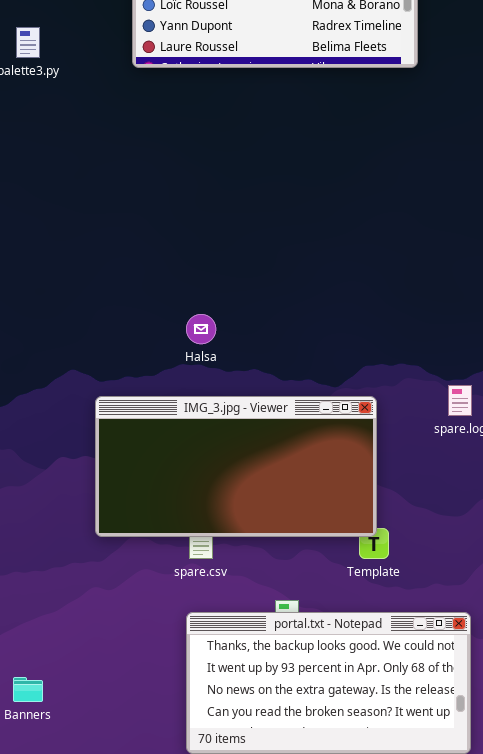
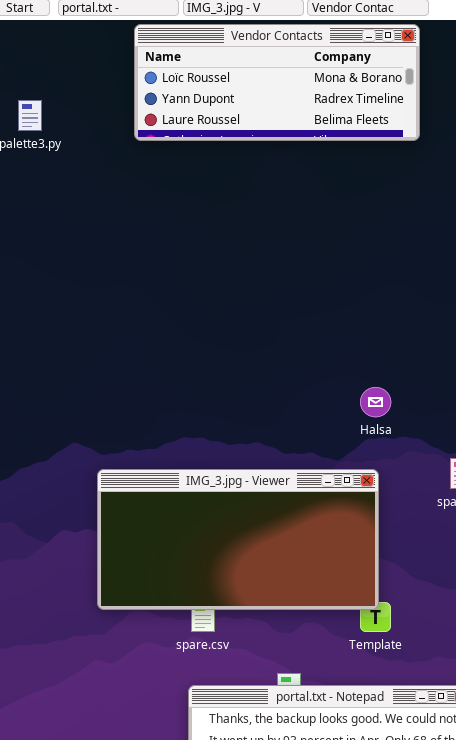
Halsa: [186,314,216,344] -> [360,387,391,417], moved

